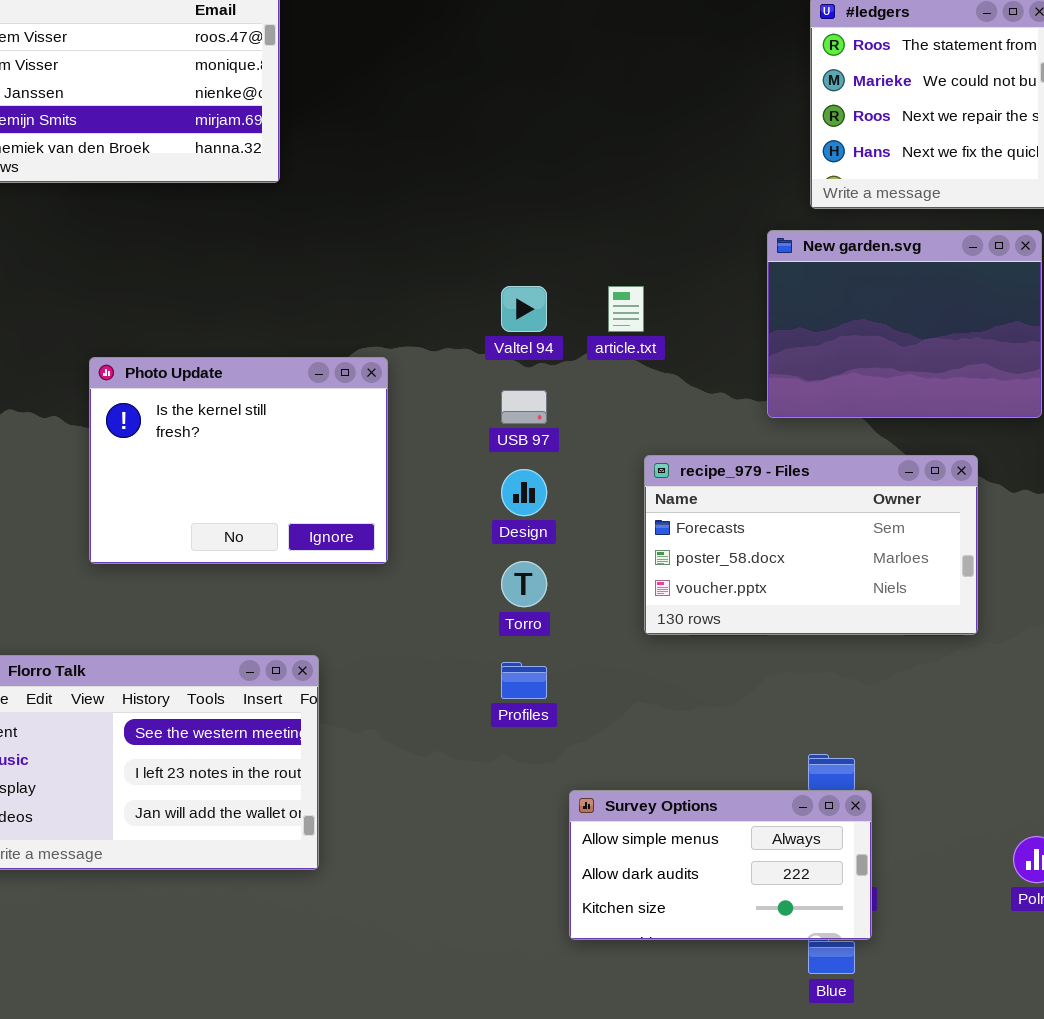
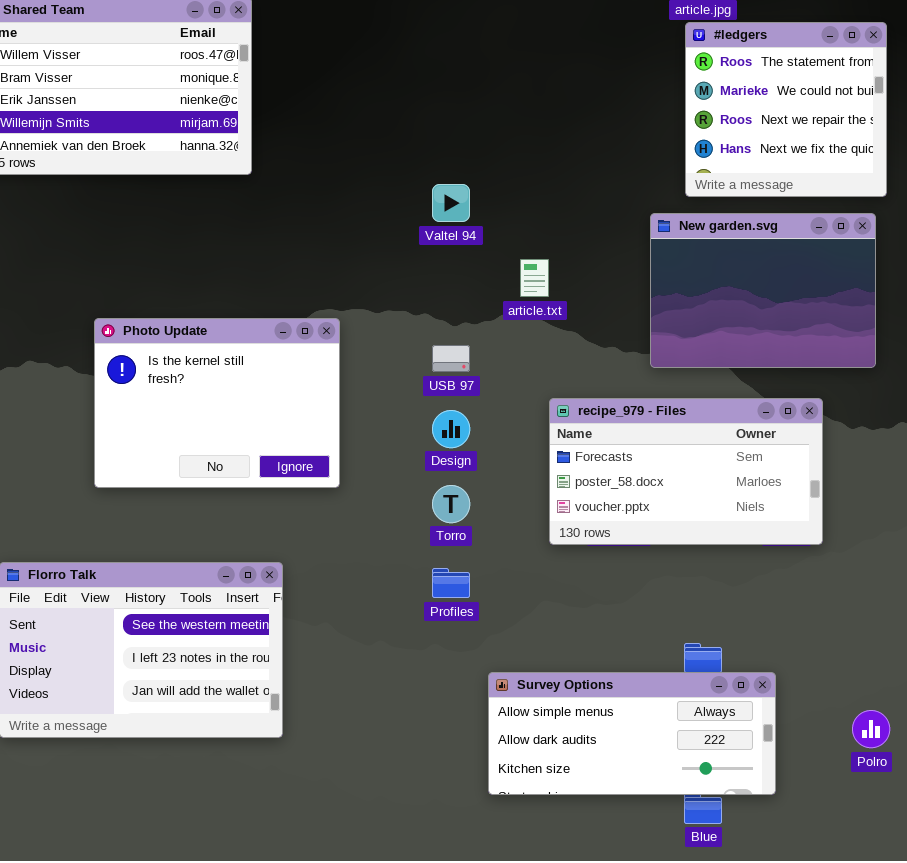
Valtel 94: [501,286,547,332] -> [432,184,470,222], moved
Survey Options: [569,790,872,940] -> [488,672,776,795], resized

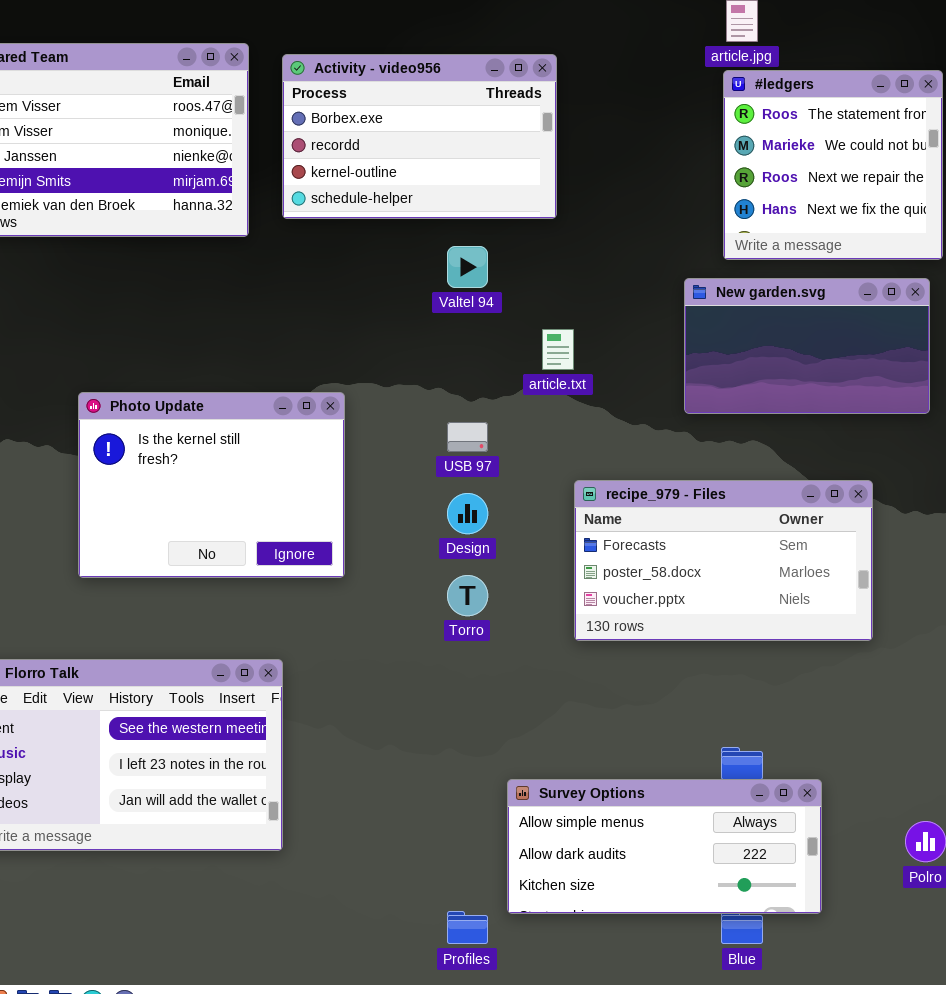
Activity - video956: none -> [282,54,557,219], opened
New garden.svg: [650,213,876,368] -> [684,278,930,414], resized
Profiles: [432,568,470,598] -> [447,911,488,944], moved

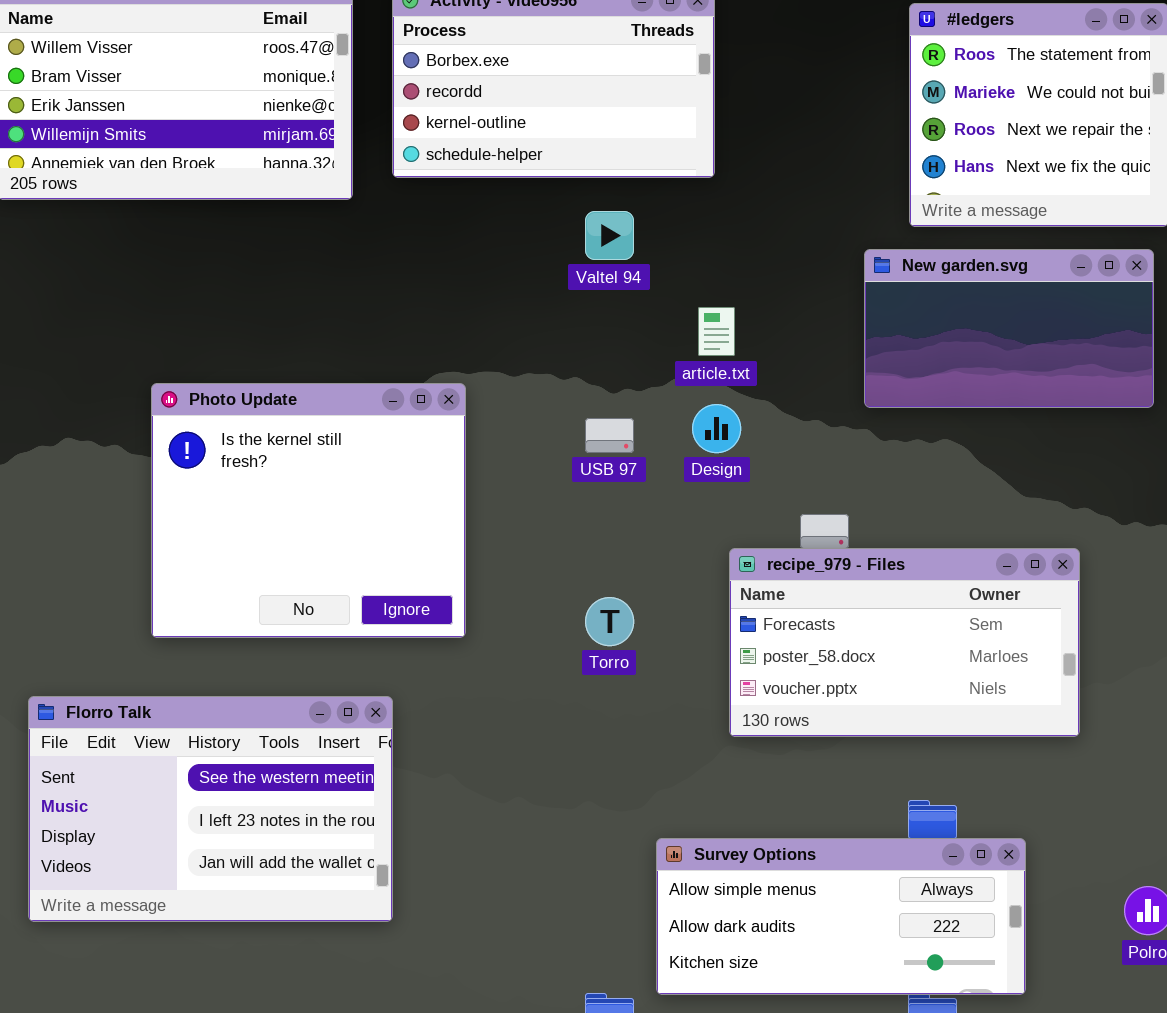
Photo Update: [78,392,345,578] -> [151,383,466,638], resized
recipe_979 - Files: [574,480,873,641] -> [729,548,1080,737], moved
Design: [447,493,488,534] -> [692,404,741,453], moved

